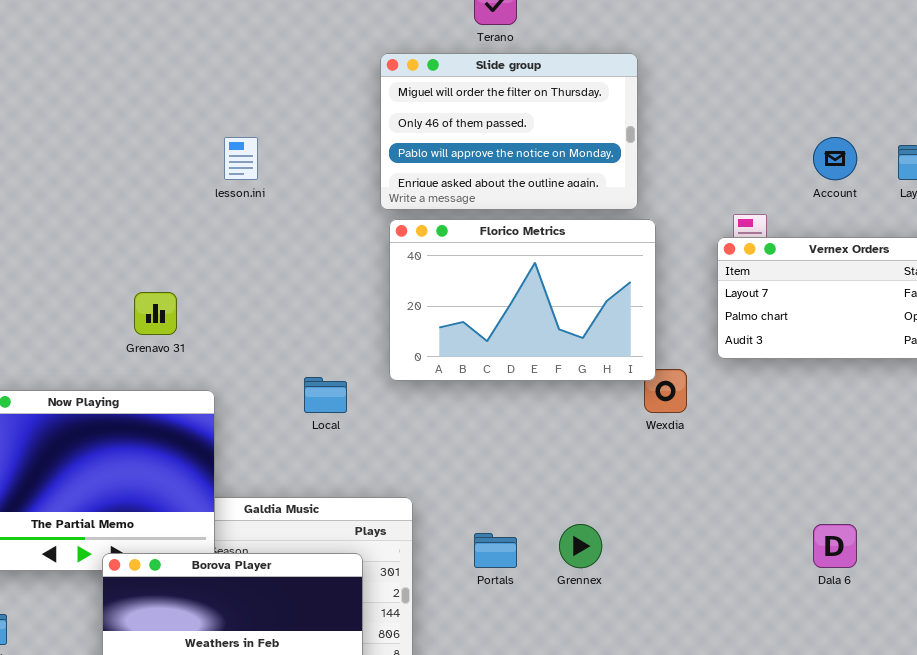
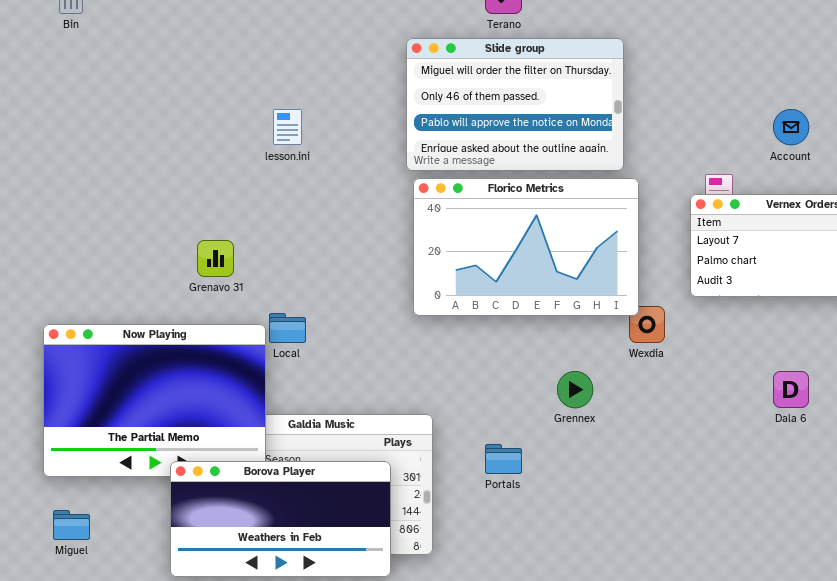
Local: [304,377,347,413] -> [269,313,306,343], moved
Grennex: [559,524,602,568] -> [557,371,593,408], moved
Dala 6: [813,524,857,568] -> [773,371,809,408], moved

